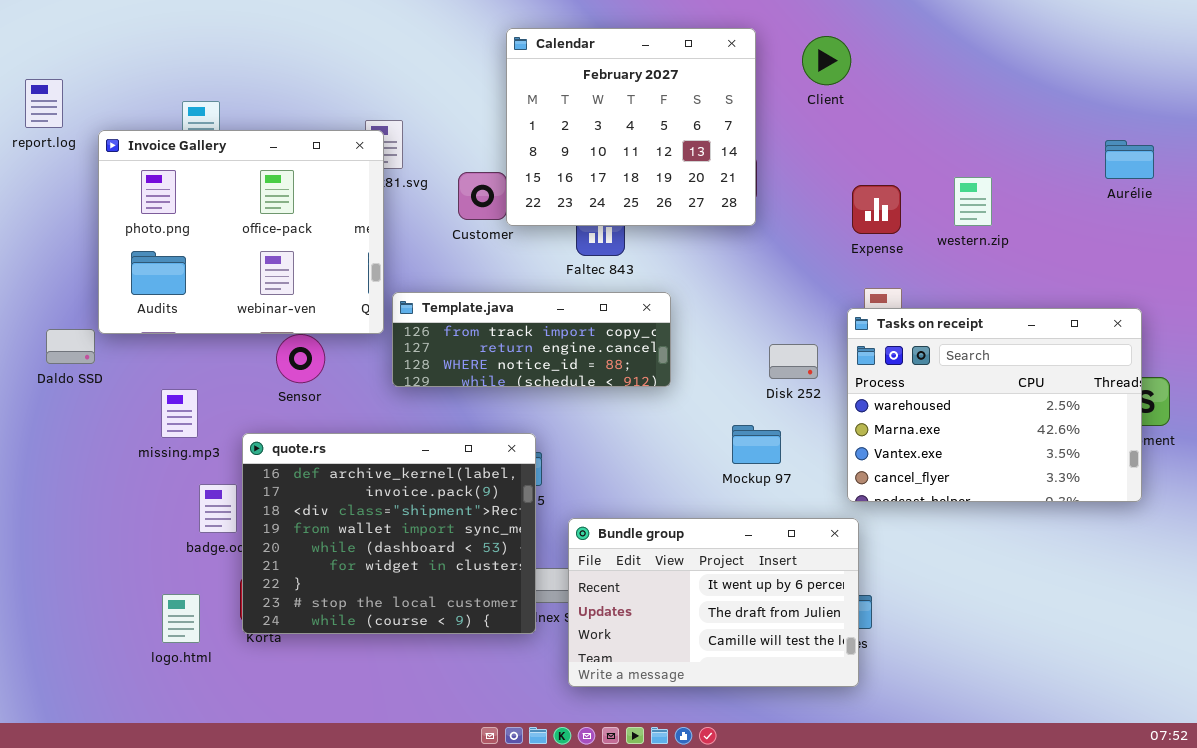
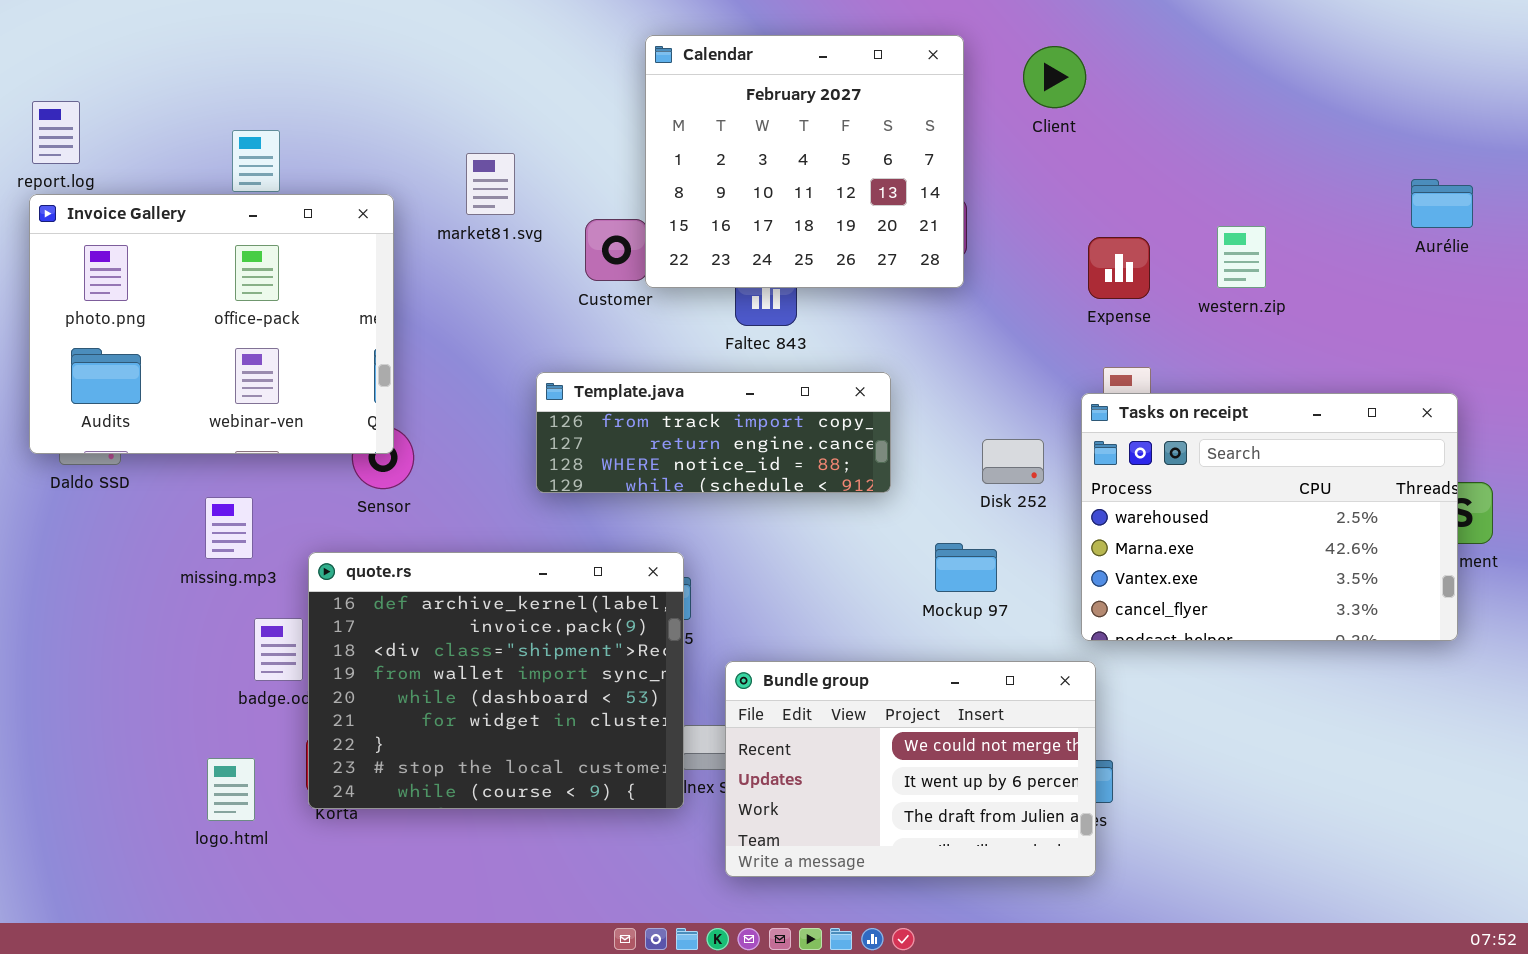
Invoice Gallery: [98,130,384,334] -> [29,194,394,454], moved
Template.java: [392,292,671,387] -> [536,372,891,493], moved
Bundle group: [568,518,859,687] -> [725,661,1096,877], scrolled up 1 row

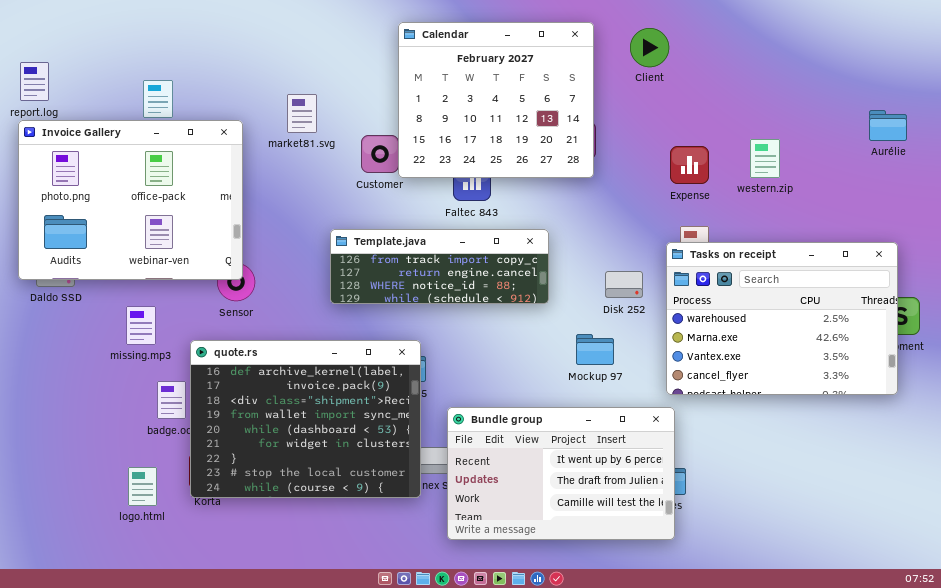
Bundle group: [725,661,1096,877] -> [447,407,675,540], scrolled down 1 row

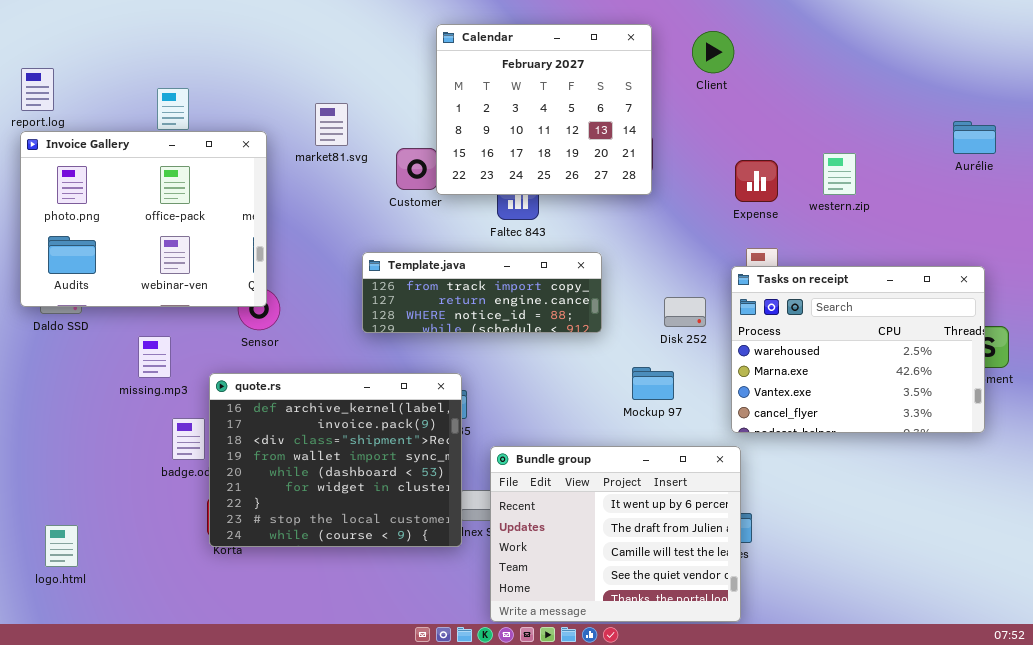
Bundle group: [447,407,675,540] -> [490,446,741,622], resized
logo.html: [128,467,157,506] -> [45,525,78,567], moved

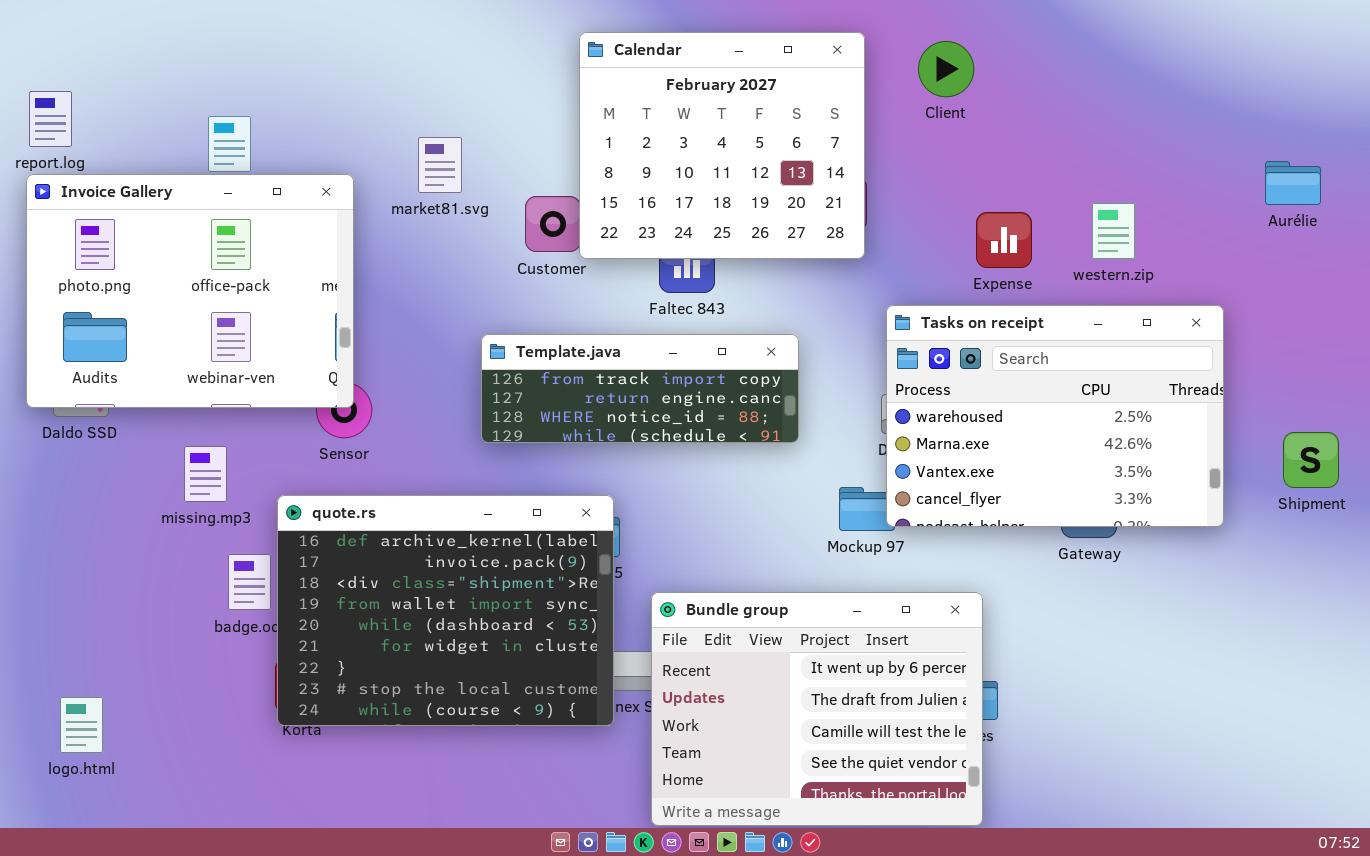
Tasks on receipt: [731,266,985,433] -> [886,305,1224,527], moved

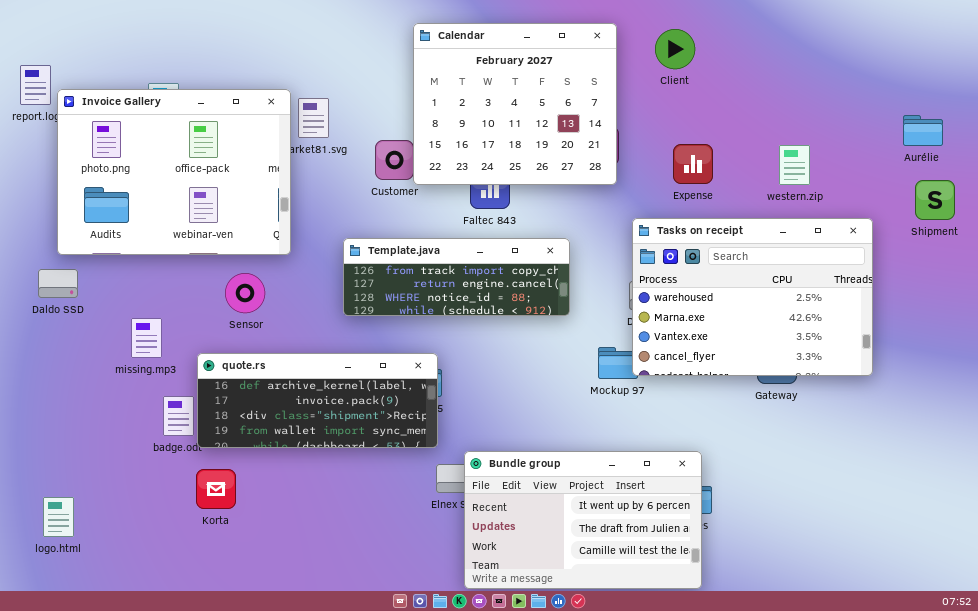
Invoice Gallery: [26,174,354,408] -> [57,89,291,255], moved
Expense: [976,212,1032,268] -> [673,144,713,184], moved
Shipment: [1283,432,1339,488] -> [915,180,955,220], moved
quote.rs: [277,495,614,726] -> [197,353,438,448], resized
Bundle group: [651,592,983,826] -> [464,451,702,589], resized

